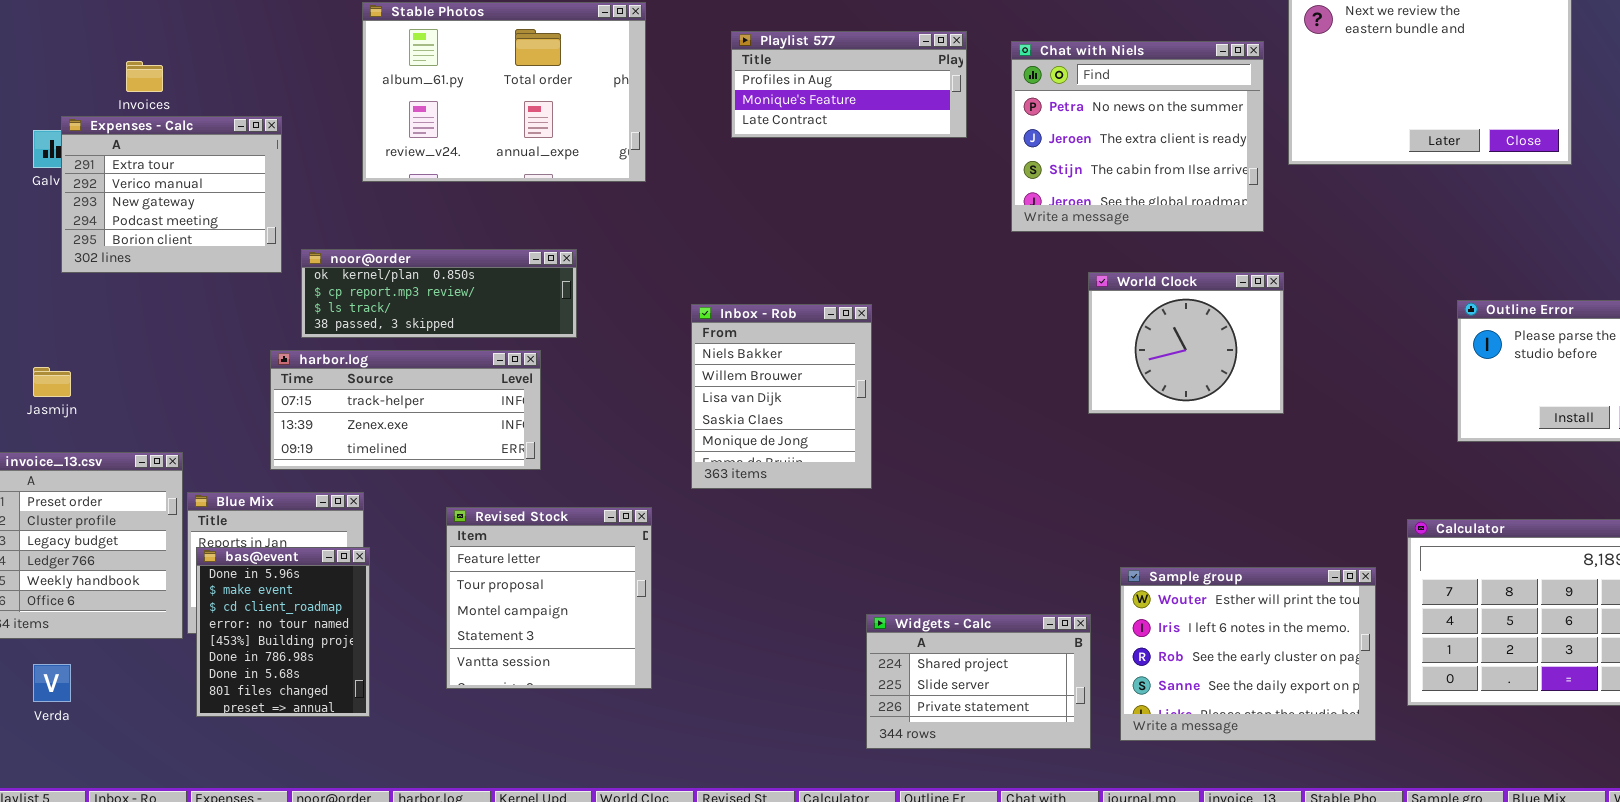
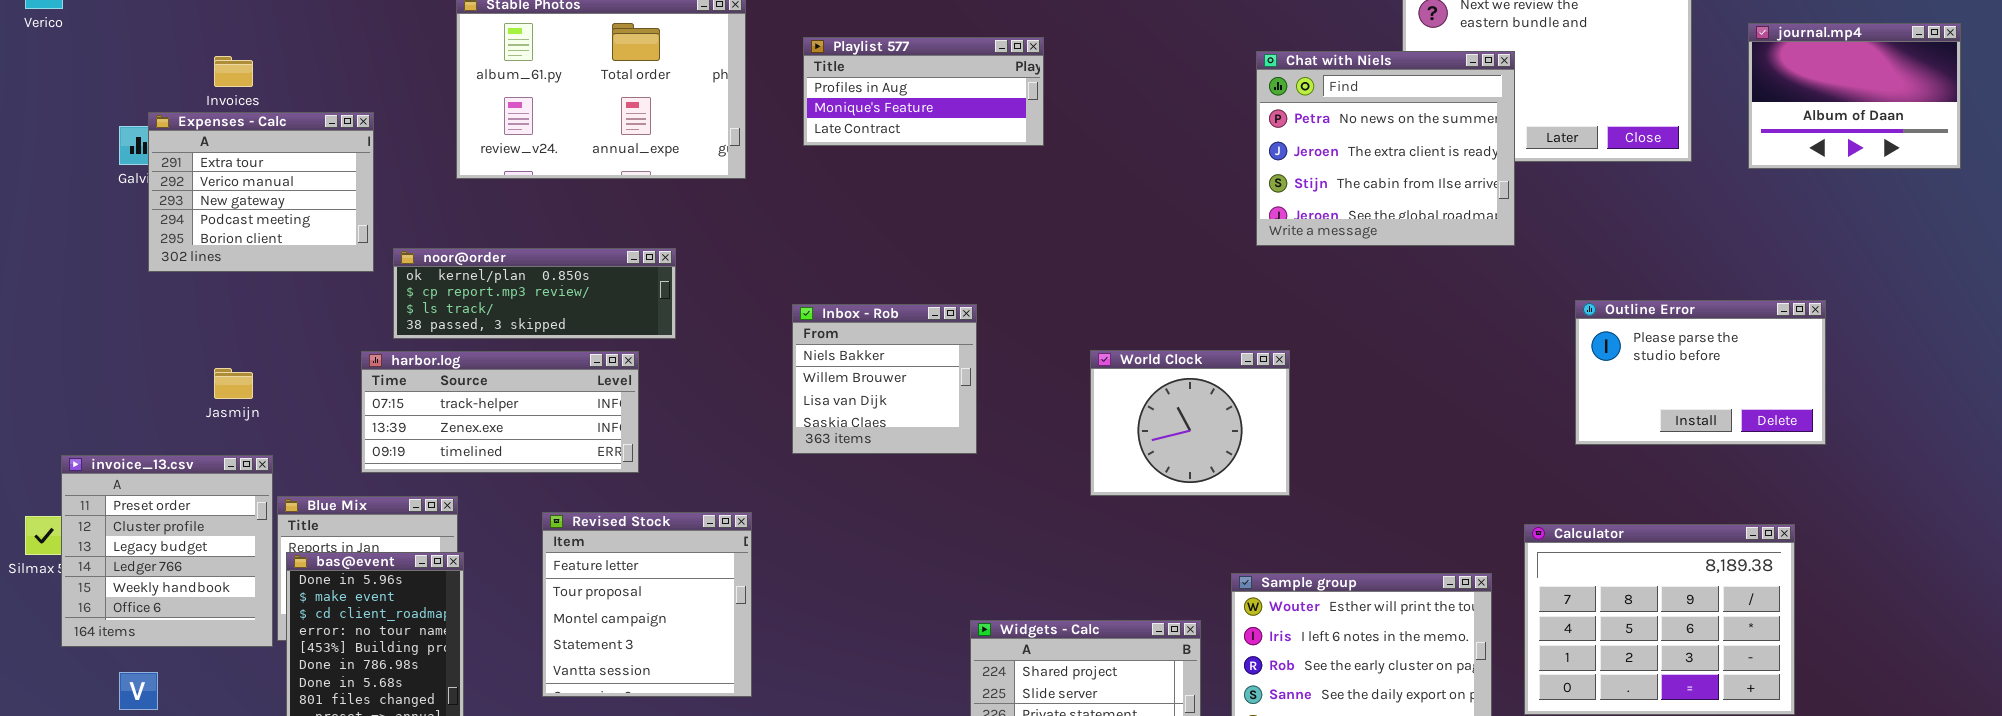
Playlist 577: [731,31,967,138] -> [803,37,1044,146], moved
Chat with Niels: [1011,41,1264,232] -> [1256,51,1515,246], moved
World Clock: [1088,272,1284,414] -> [1090,350,1290,496], moved
Inbox - Rob: [691,304,872,489] -> [792,304,977,454], resized
Jasmijn: [33,367,71,397] -> [214,368,253,399], moved

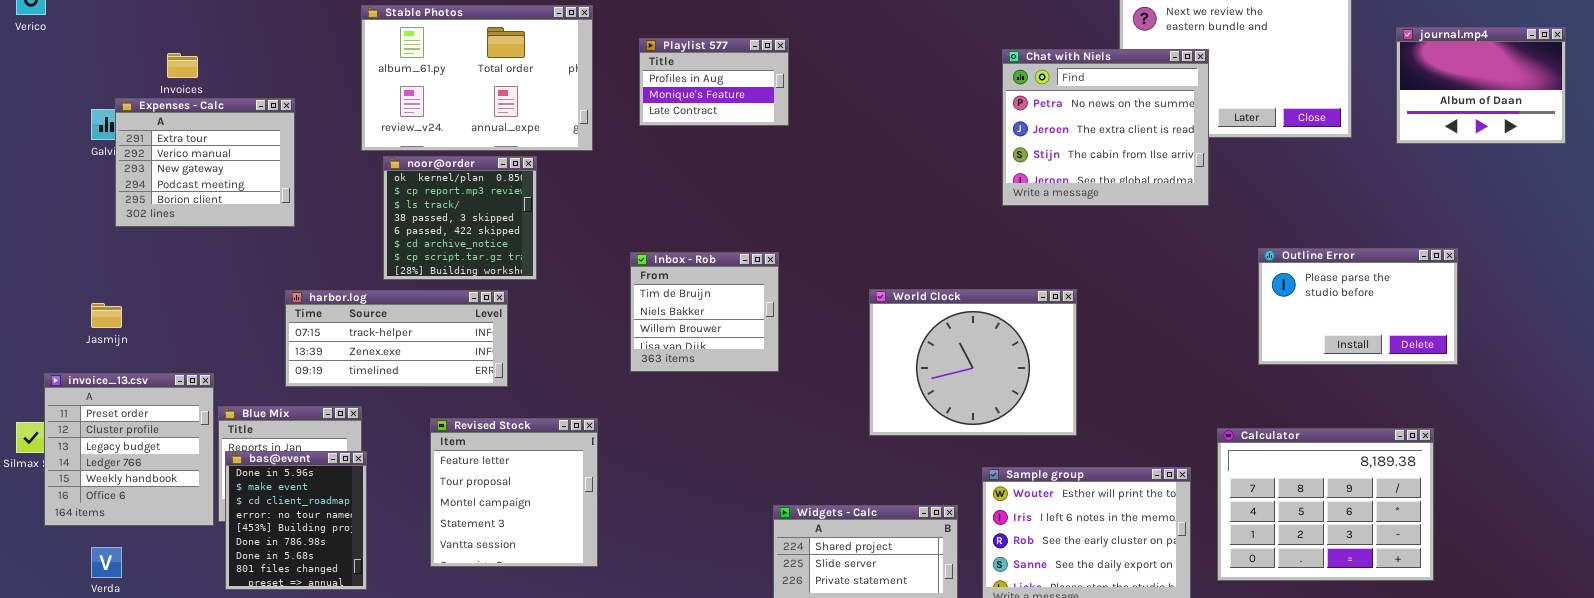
Playlist 577: [803,37,1044,146] -> [639,38,789,126], resized
noor@order: [393,248,676,339] -> [383,156,537,280], resized
Inbox - Rob: [792,304,977,454] -> [630,252,779,372], scrolled up 1 row
World Clock: [1090,350,1290,496] -> [869,289,1077,436], resized
Jasmijn: [214,368,253,399] -> [91,303,122,328], moved

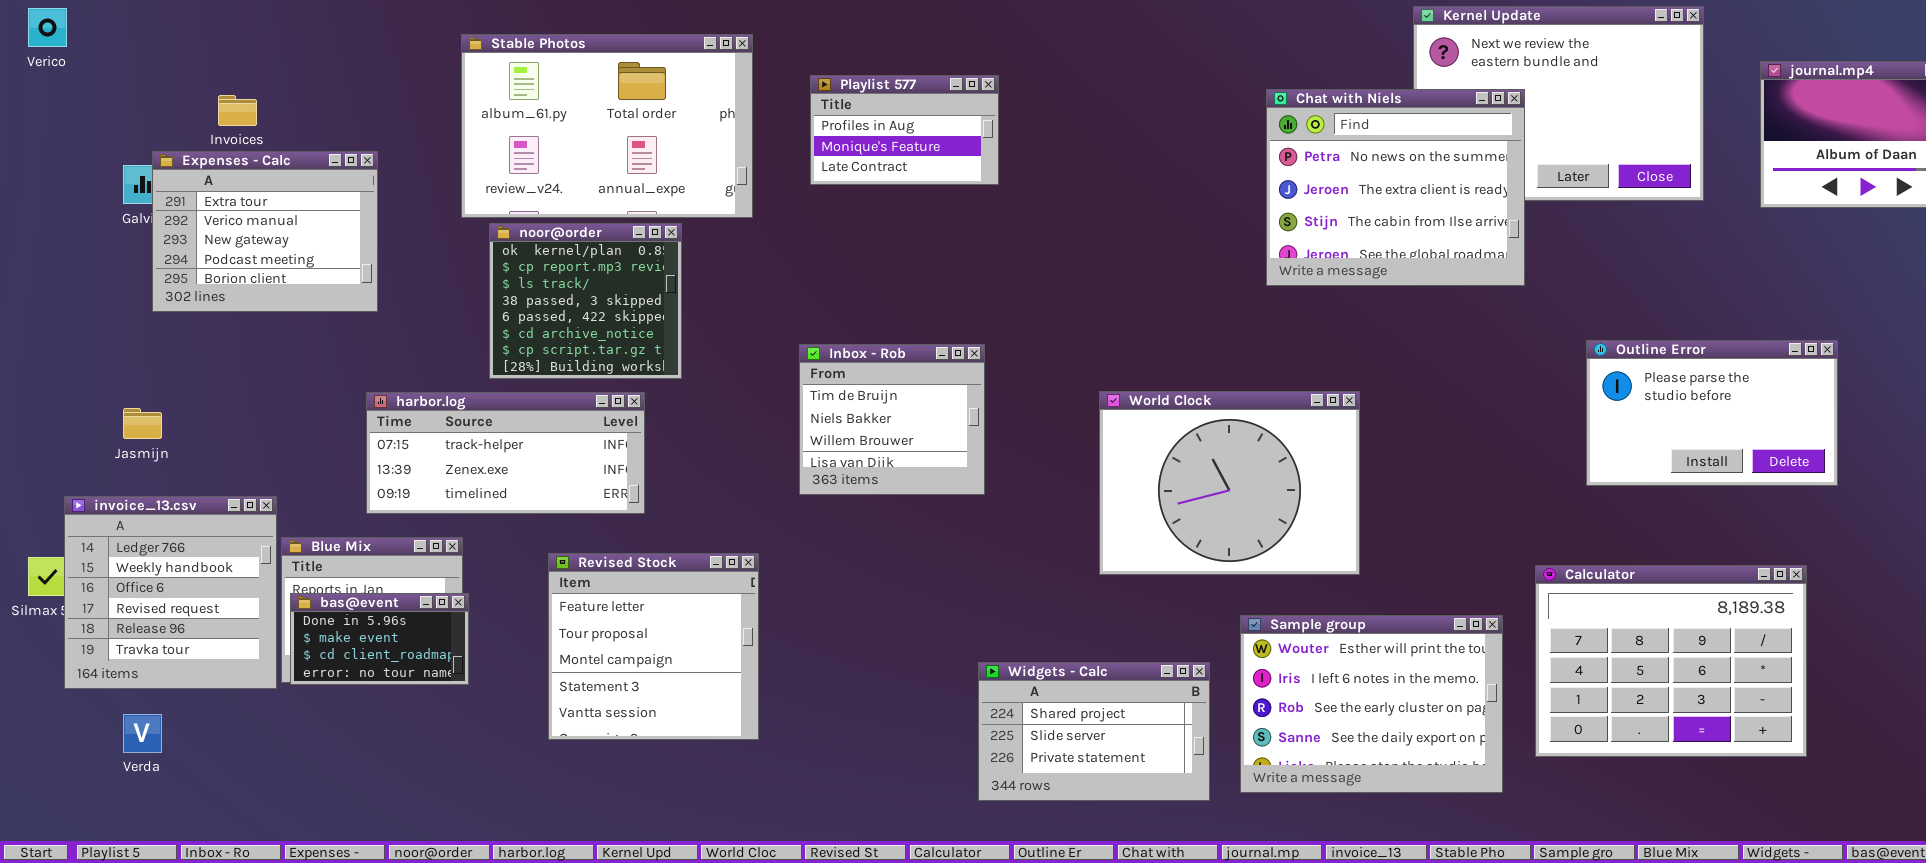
invoice_13.csv: [44,373,214,526] -> [64,496,277,689], scrolled down 3 rows
bas@event: [225,451,367,590] -> [290,593,469,685], resized

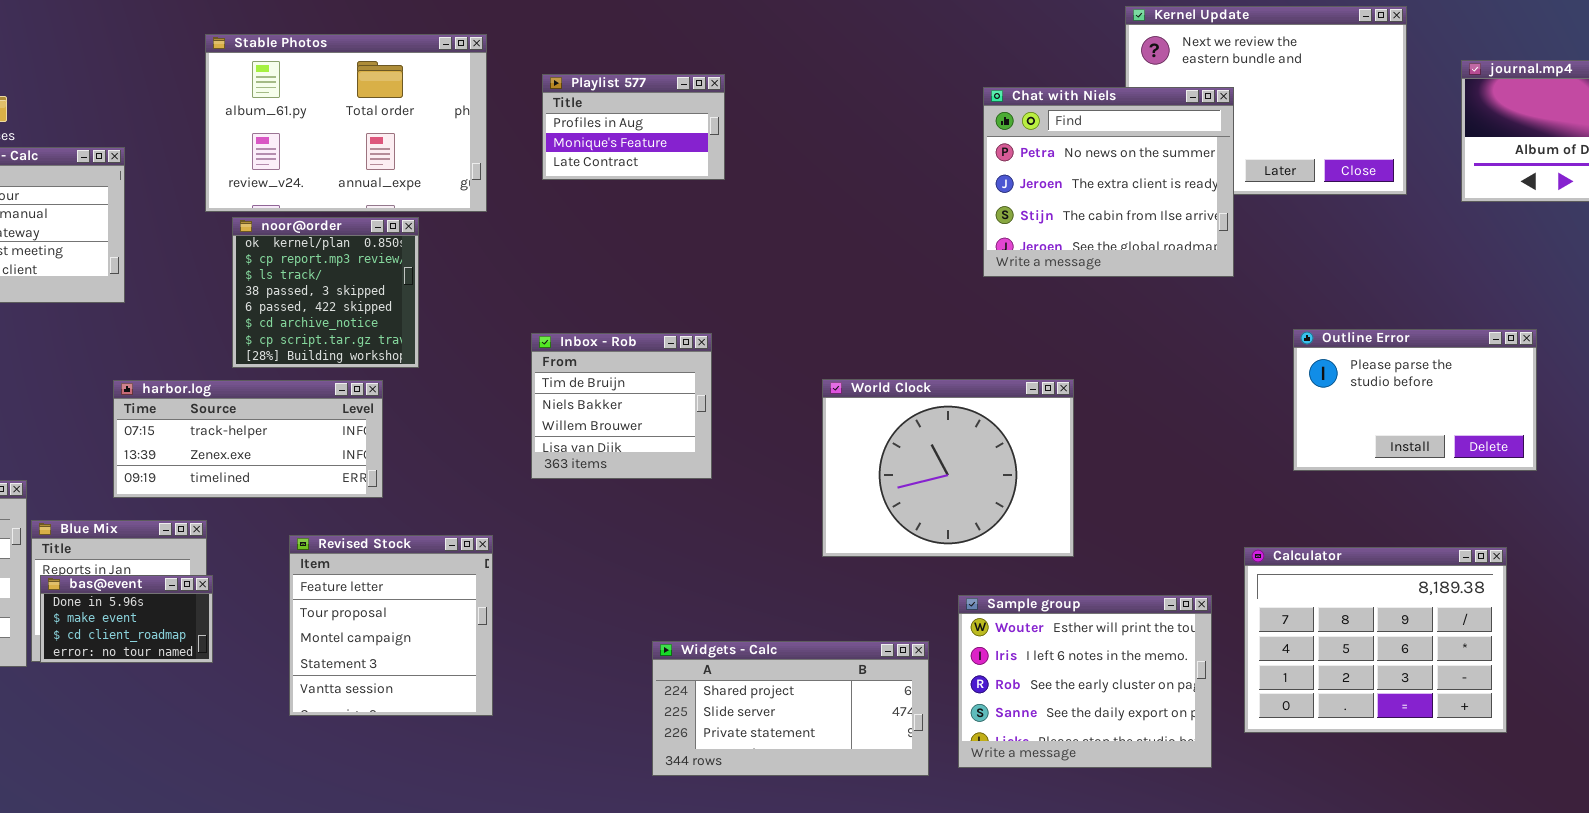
Widgets - Calc: [978,662,1210,801] -> [652,641,929,776], resized

